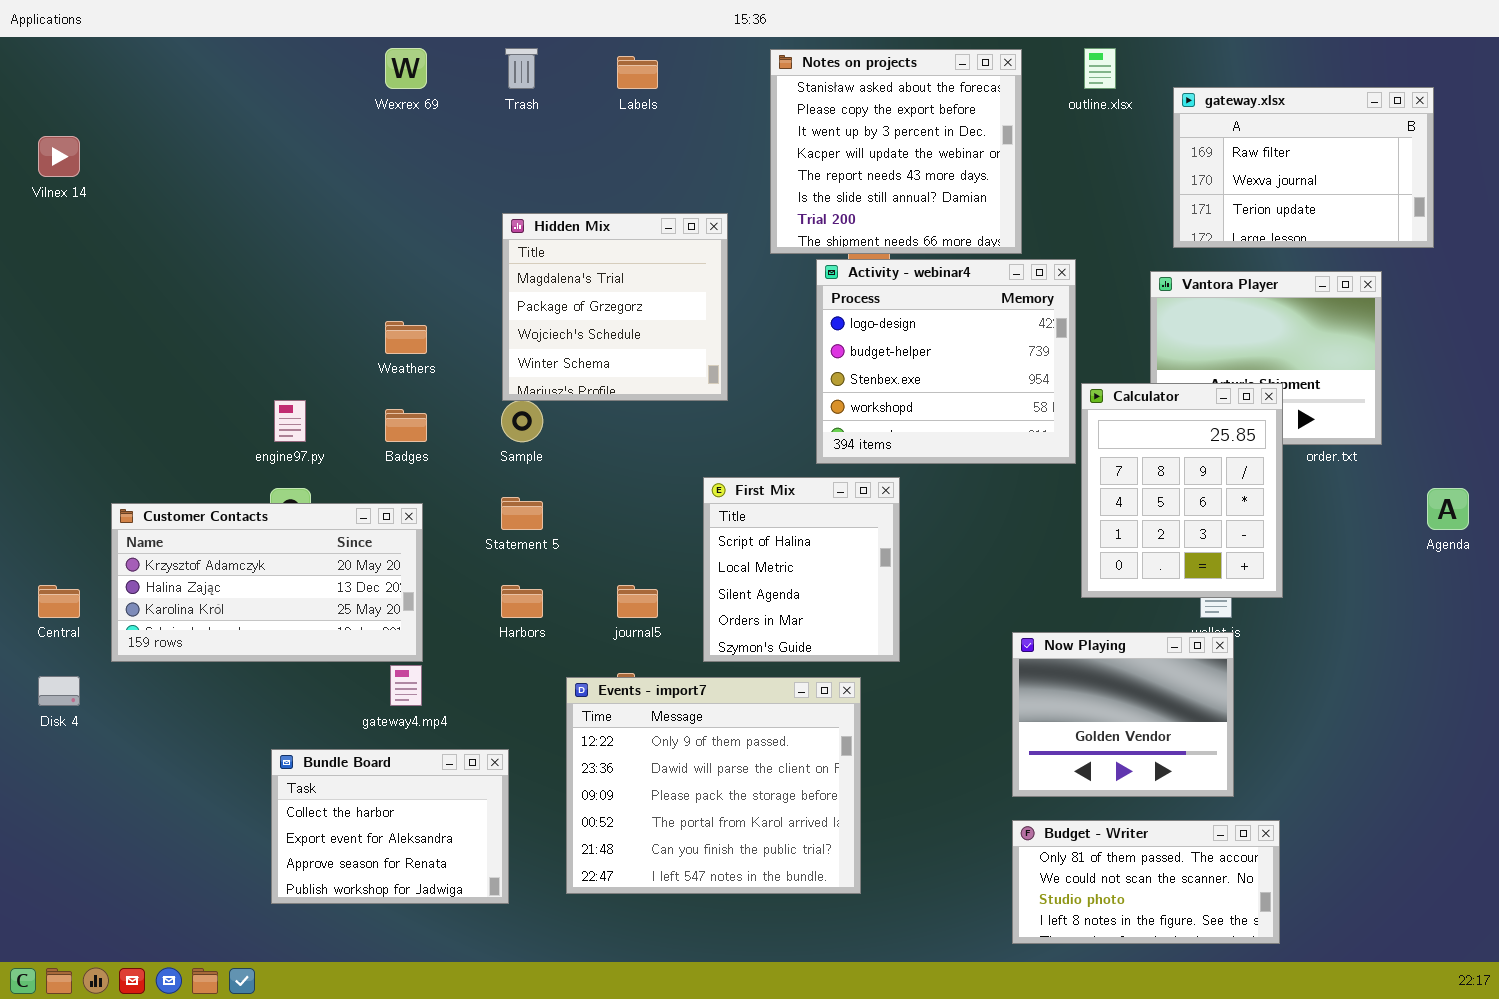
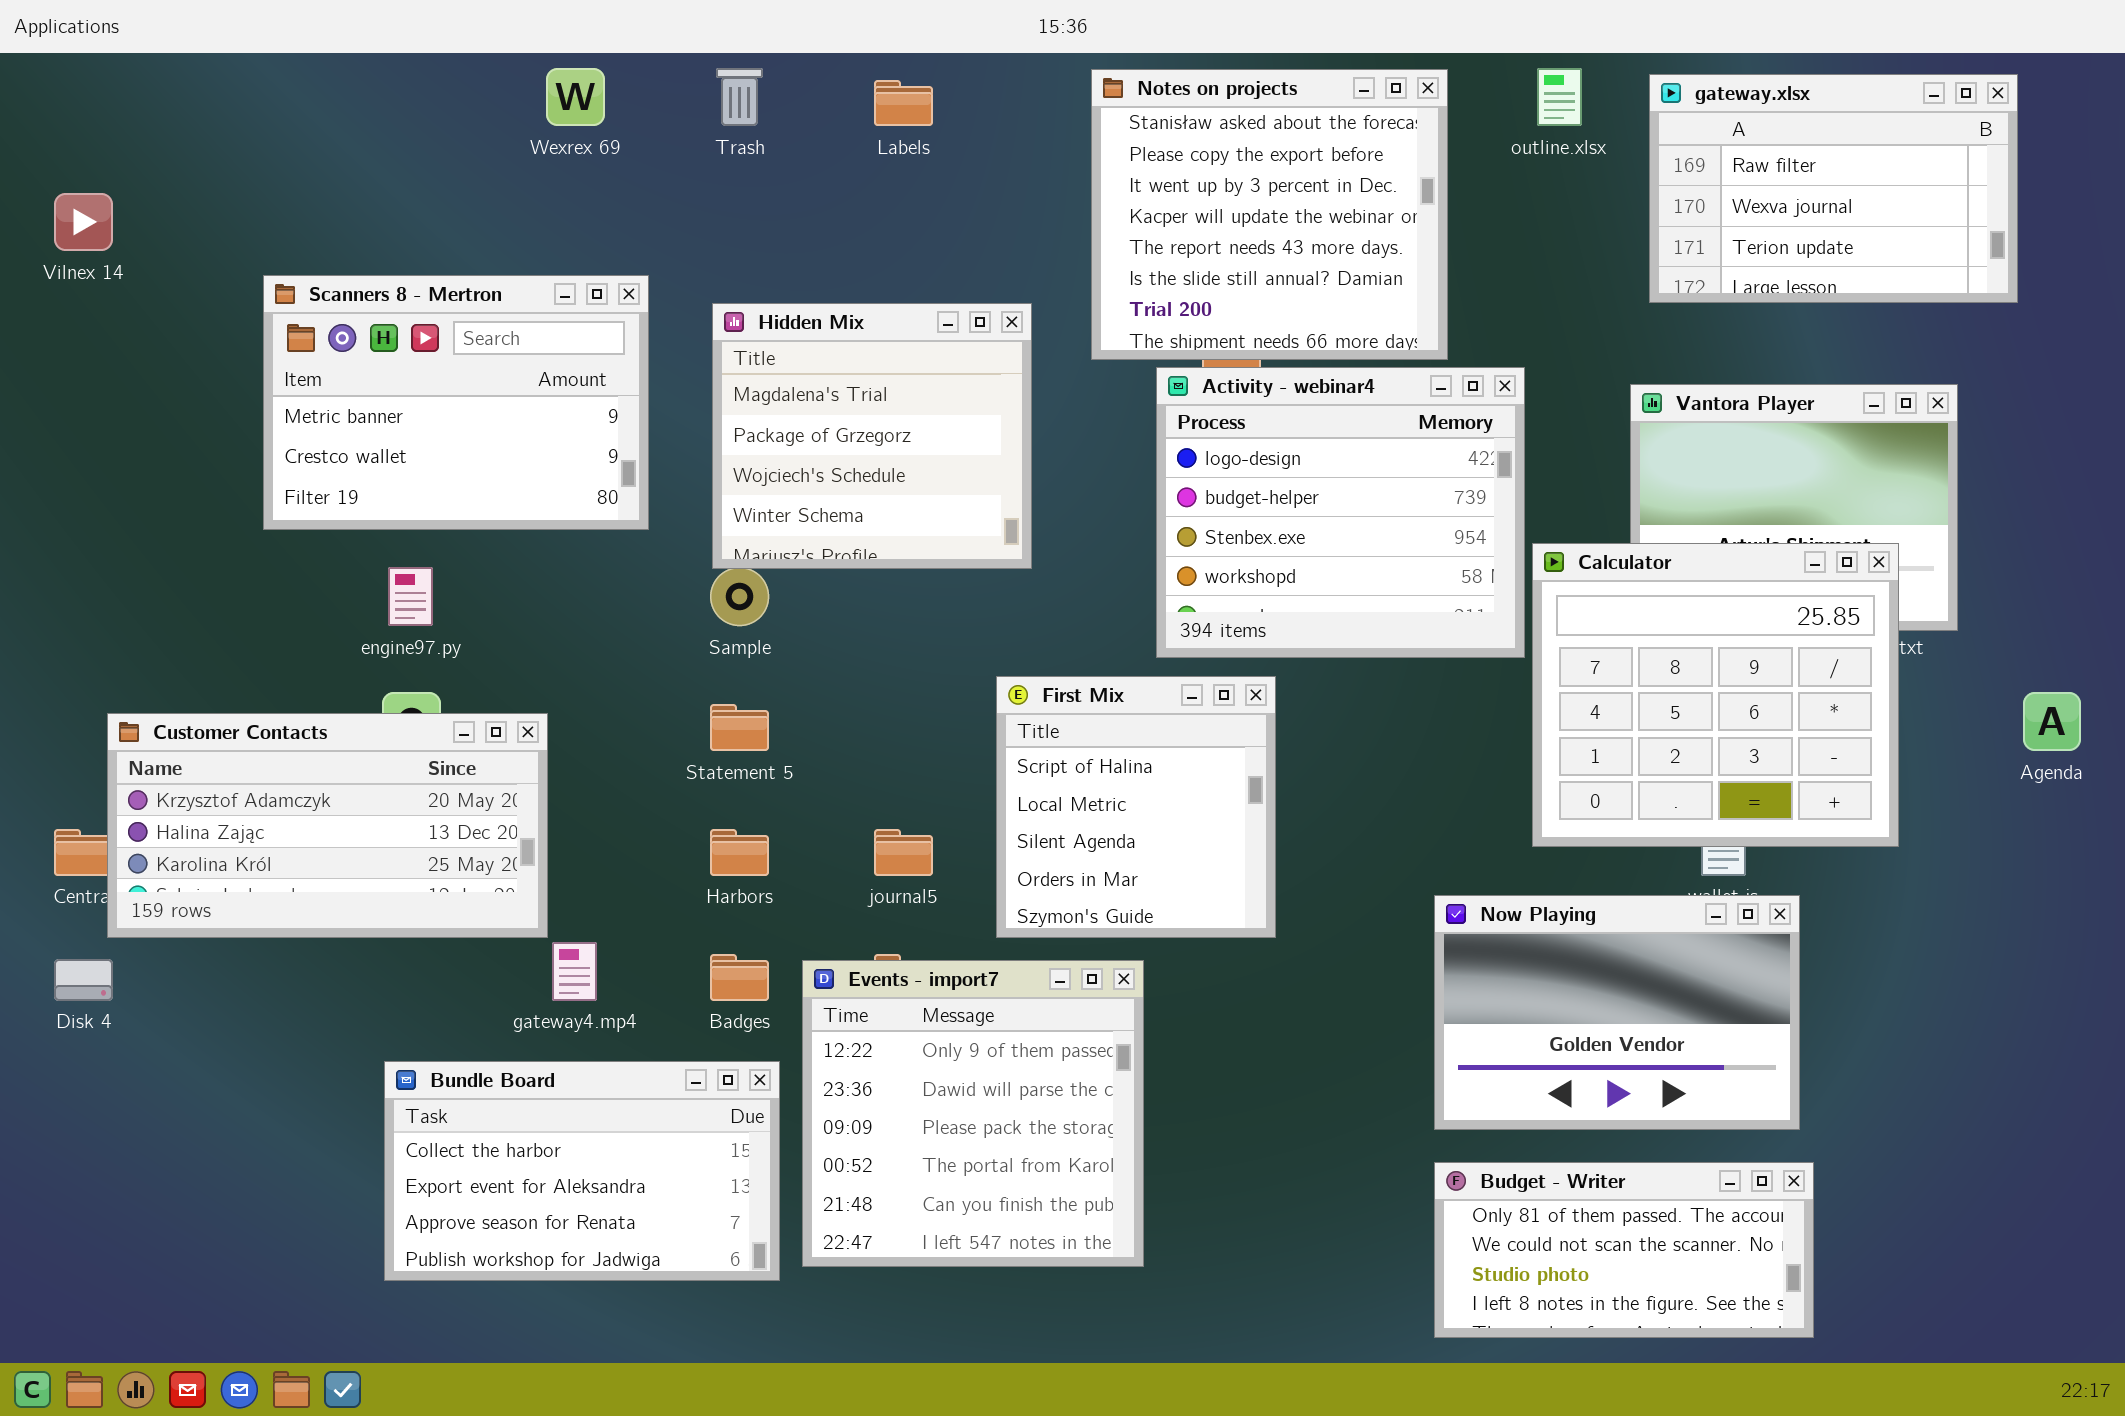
gateway.xlsx: [1173,87,1434,248] -> [1649,74,2018,303], moved
Scanners 8 - Mertron: none -> [263,275,649,530], opened
Calculator: [1081,383,1283,598] -> [1532,543,1899,847], resized
Badges: [385,409,427,442] -> [710,954,769,1001], moved
Customer Contacts: [111,503,423,662] -> [107,713,548,938], moved
Now Playing: [1012,632,1234,797] -> [1434,895,1800,1130], resized
Events - import7: [566,677,861,894] -> [802,960,1144,1267], resized
Bundle Board: [271,749,509,904] -> [384,1061,780,1281], resized

